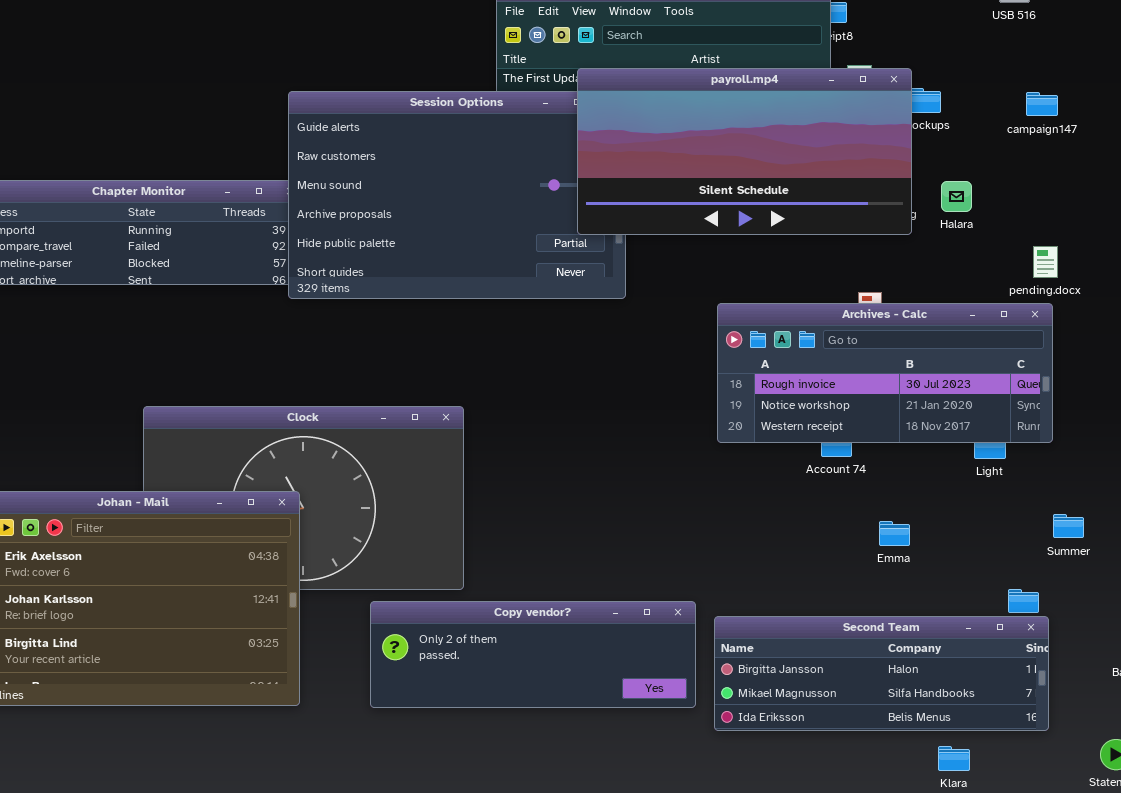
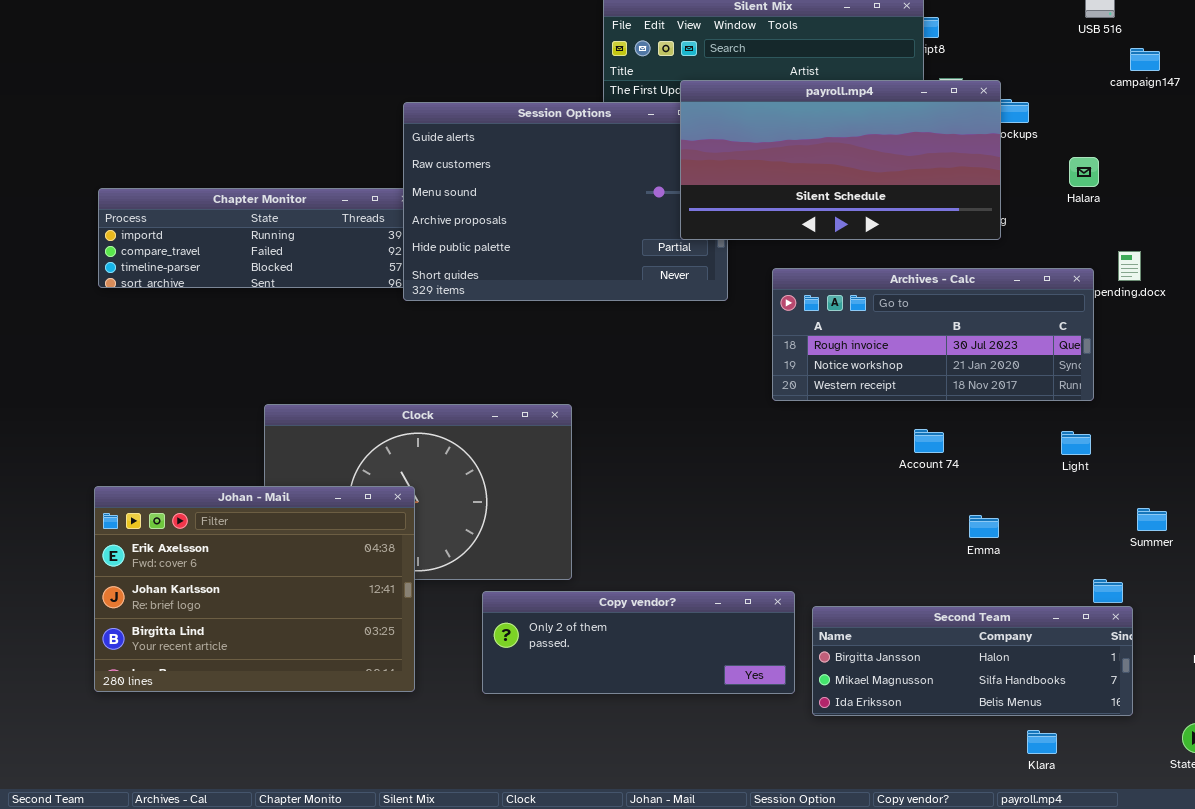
campaign147: [1026,92,1058,116] -> [1130,48,1160,71], moved
Halara: [941,181,972,212] -> [1069,157,1099,187], moved
Archives - Calc: [717,303,1053,443] -> [772,268,1094,401], moved

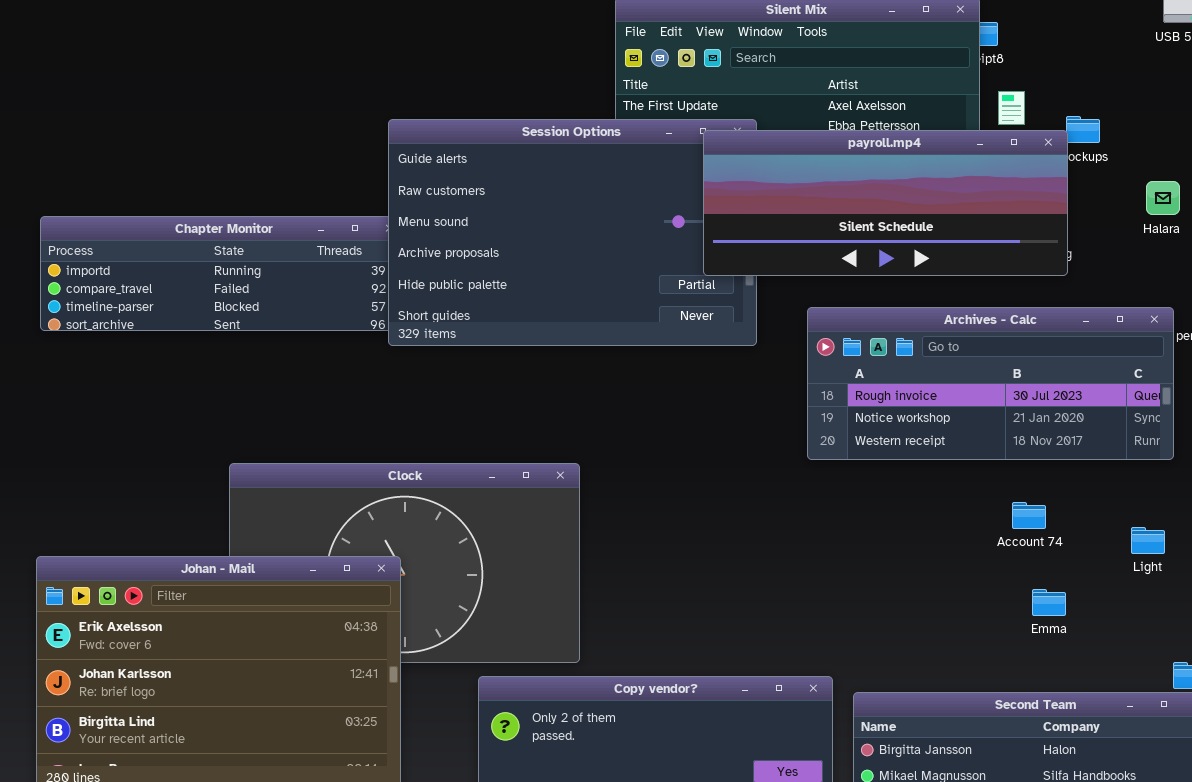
payroll.mp4: [680,80,1001,240] -> [703,130,1068,276], resized
Account 74: [914,429,944,453] -> [1012,502,1046,529], moved
Light: [1061,431,1091,455] -> [1131,527,1165,554], moved

